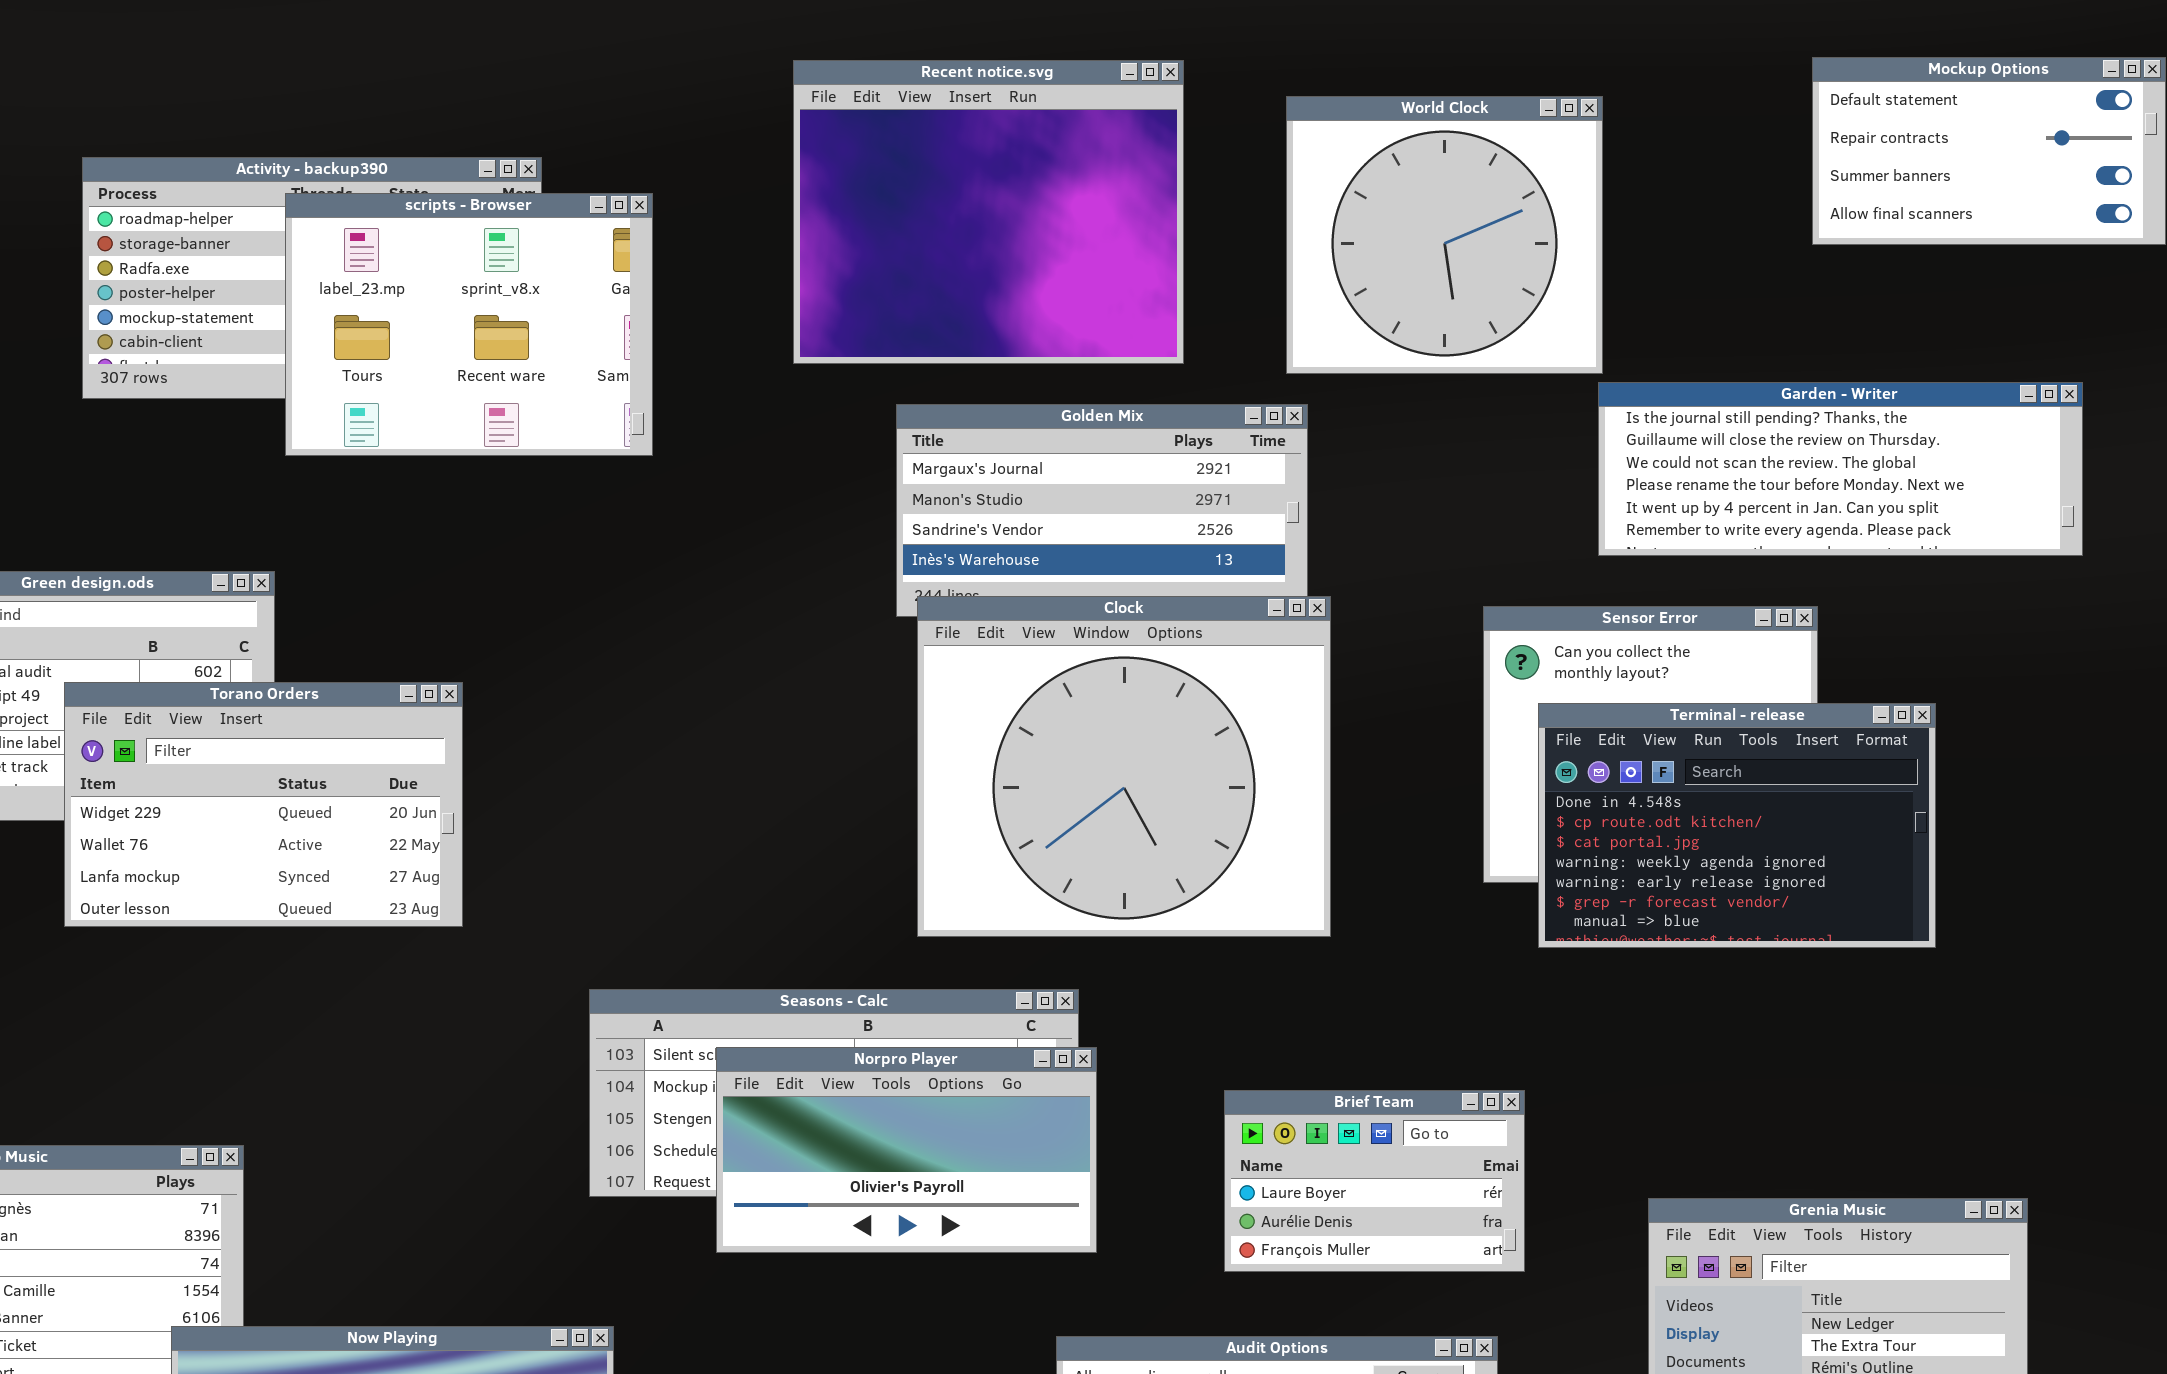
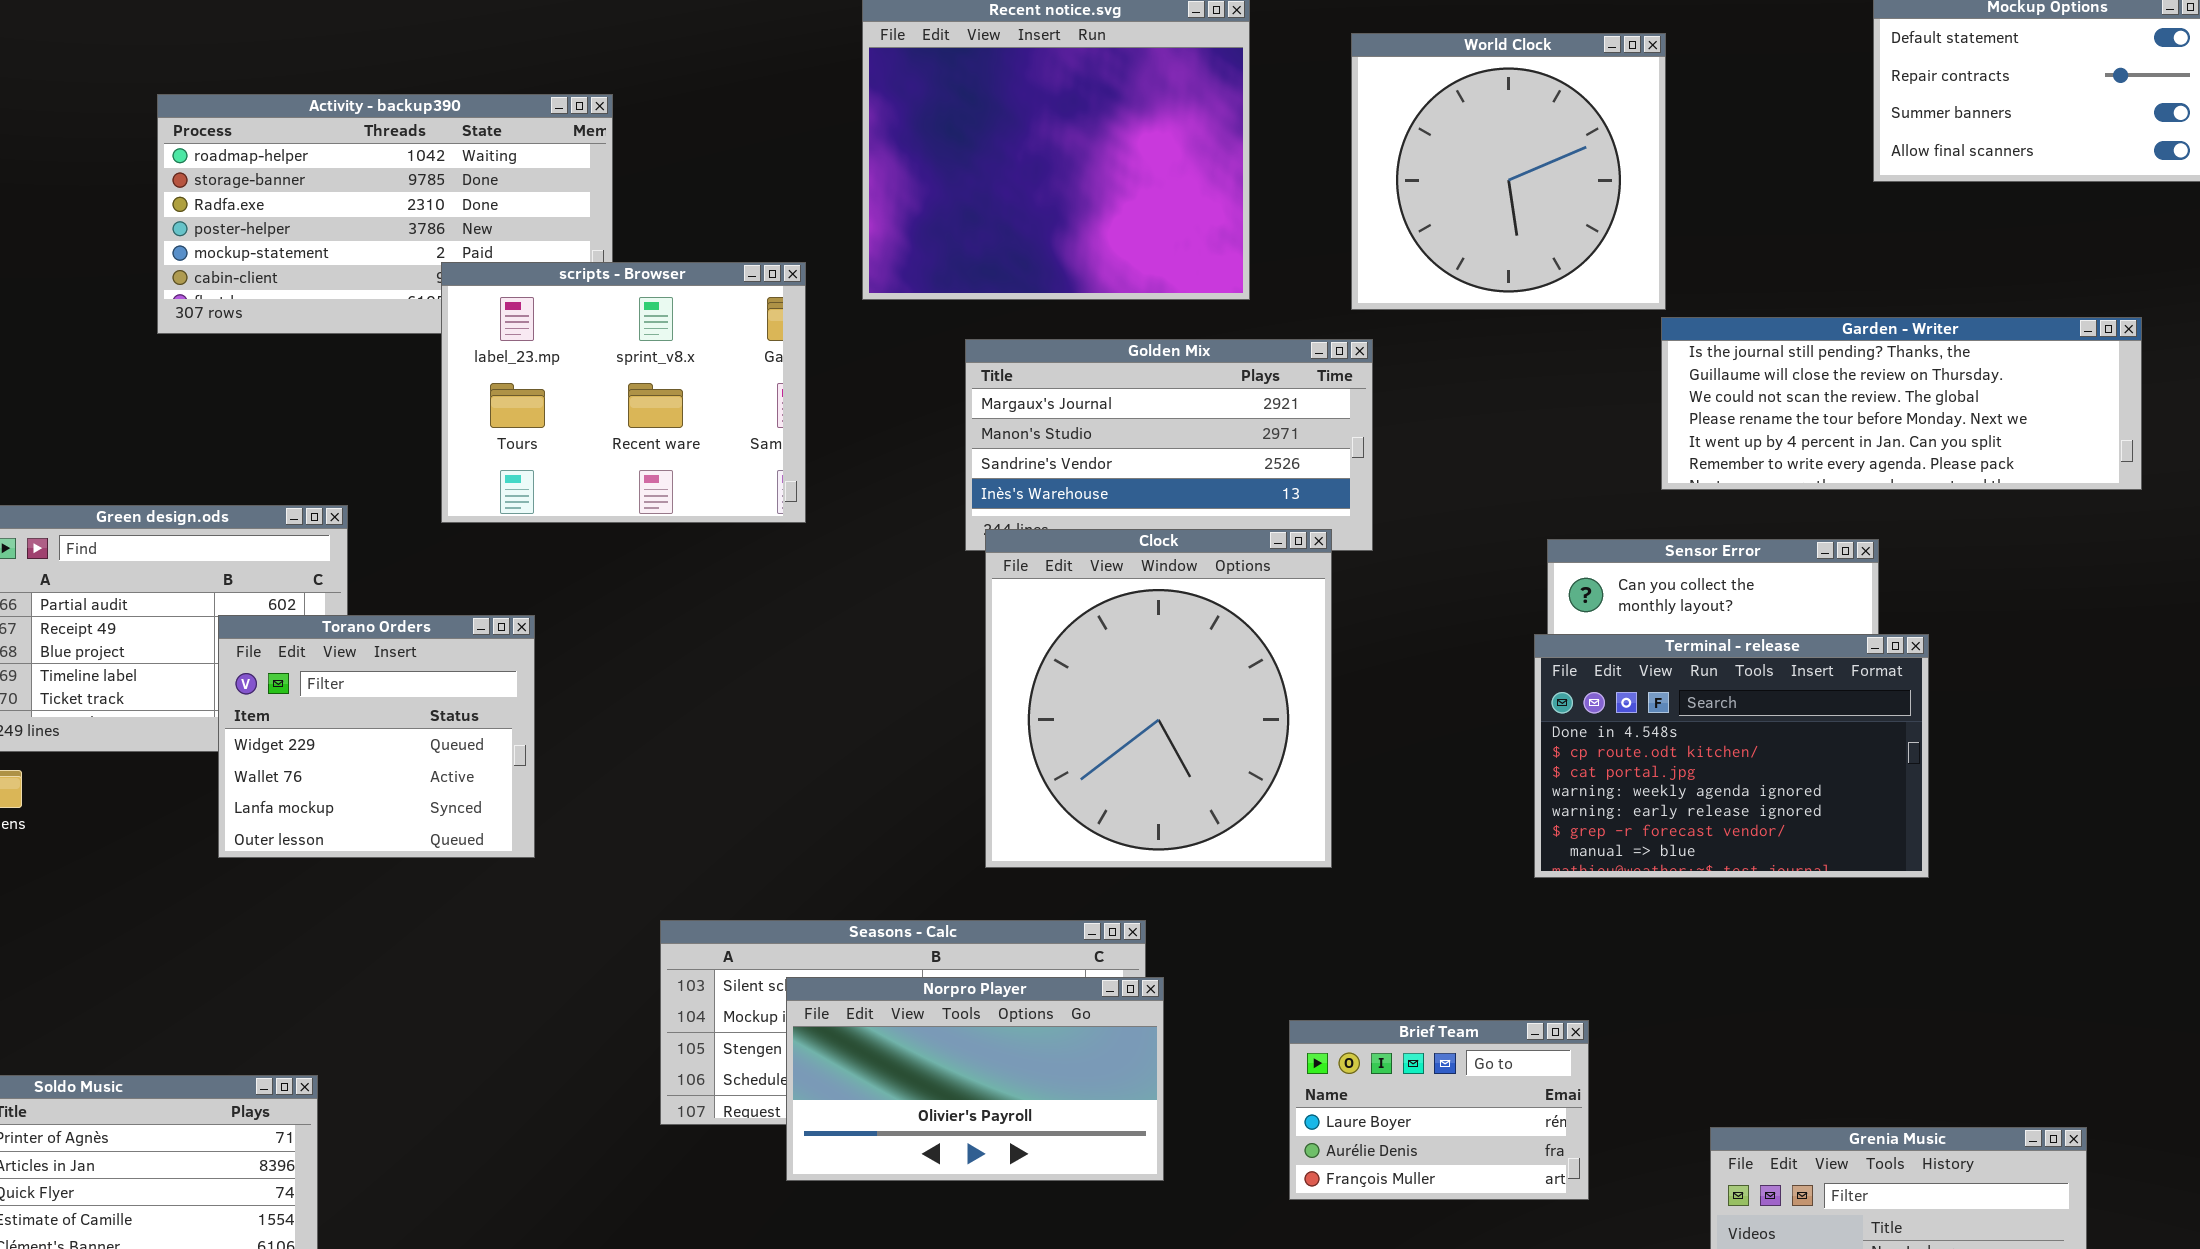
scripts - Browser: [285,193,653,456] -> [441,262,806,523], moved
Clock: [917,596,1331,937] -> [985,529,1332,868], resized
Torano Orders: [64,682,463,927] -> [218,615,535,858], resized
Terminal - release: [1538,703,1936,948] -> [1534,634,1929,878], moved

